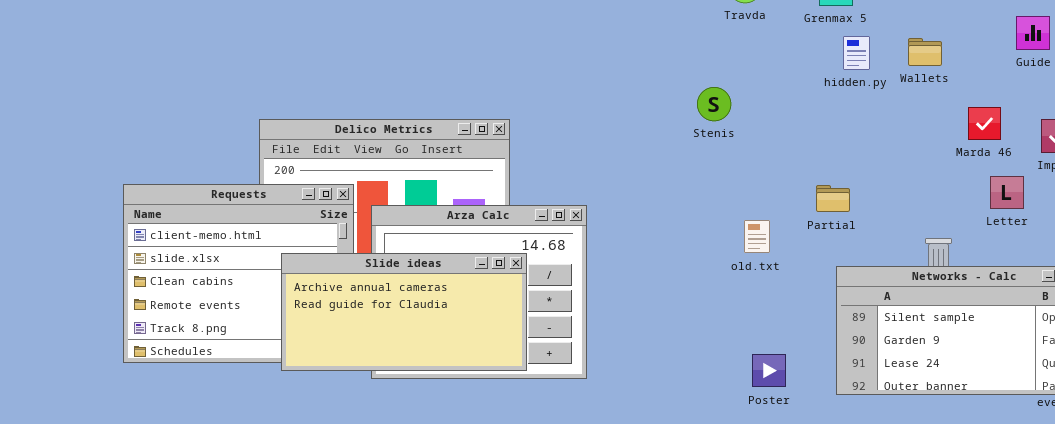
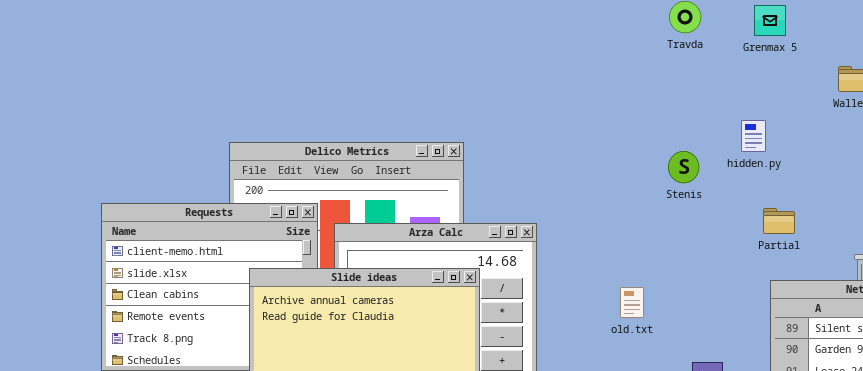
hidden.py: [843,36,870,70] -> [741,120,766,152], moved
Stenis: [697,87,731,121] -> [668,151,699,183], moved
Partial: [816,185,850,212] -> [763,208,795,234], moved
old.txt: [744,220,770,253] -> [620,287,644,318], moved

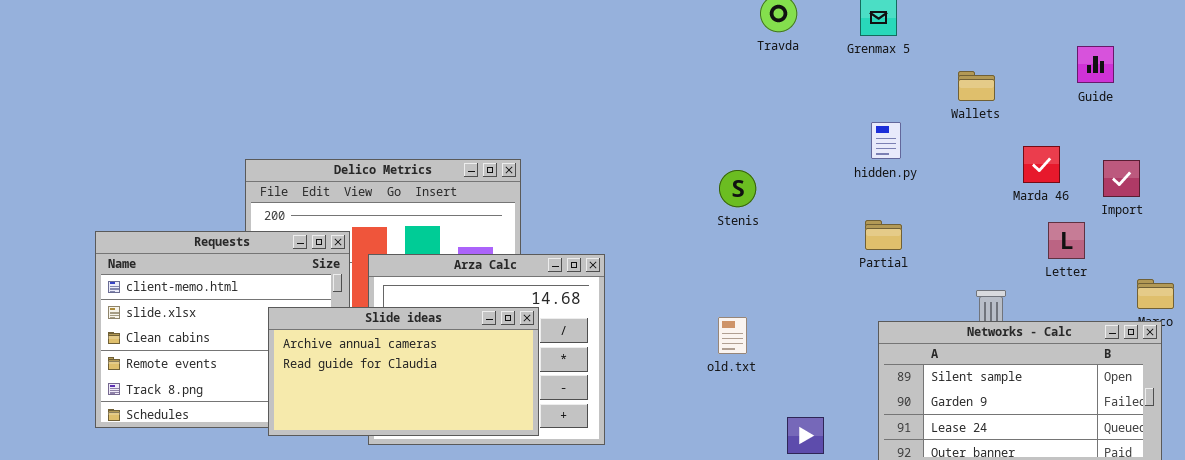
hidden.py: [741,120,766,152] -> [871,122,901,159], moved
Stenis: [668,151,699,183] -> [719,170,756,207], moved
Partial: [763,208,795,234] -> [865,220,902,250], moved
old.txt: [620,287,644,318] -> [718,317,747,354], moved

